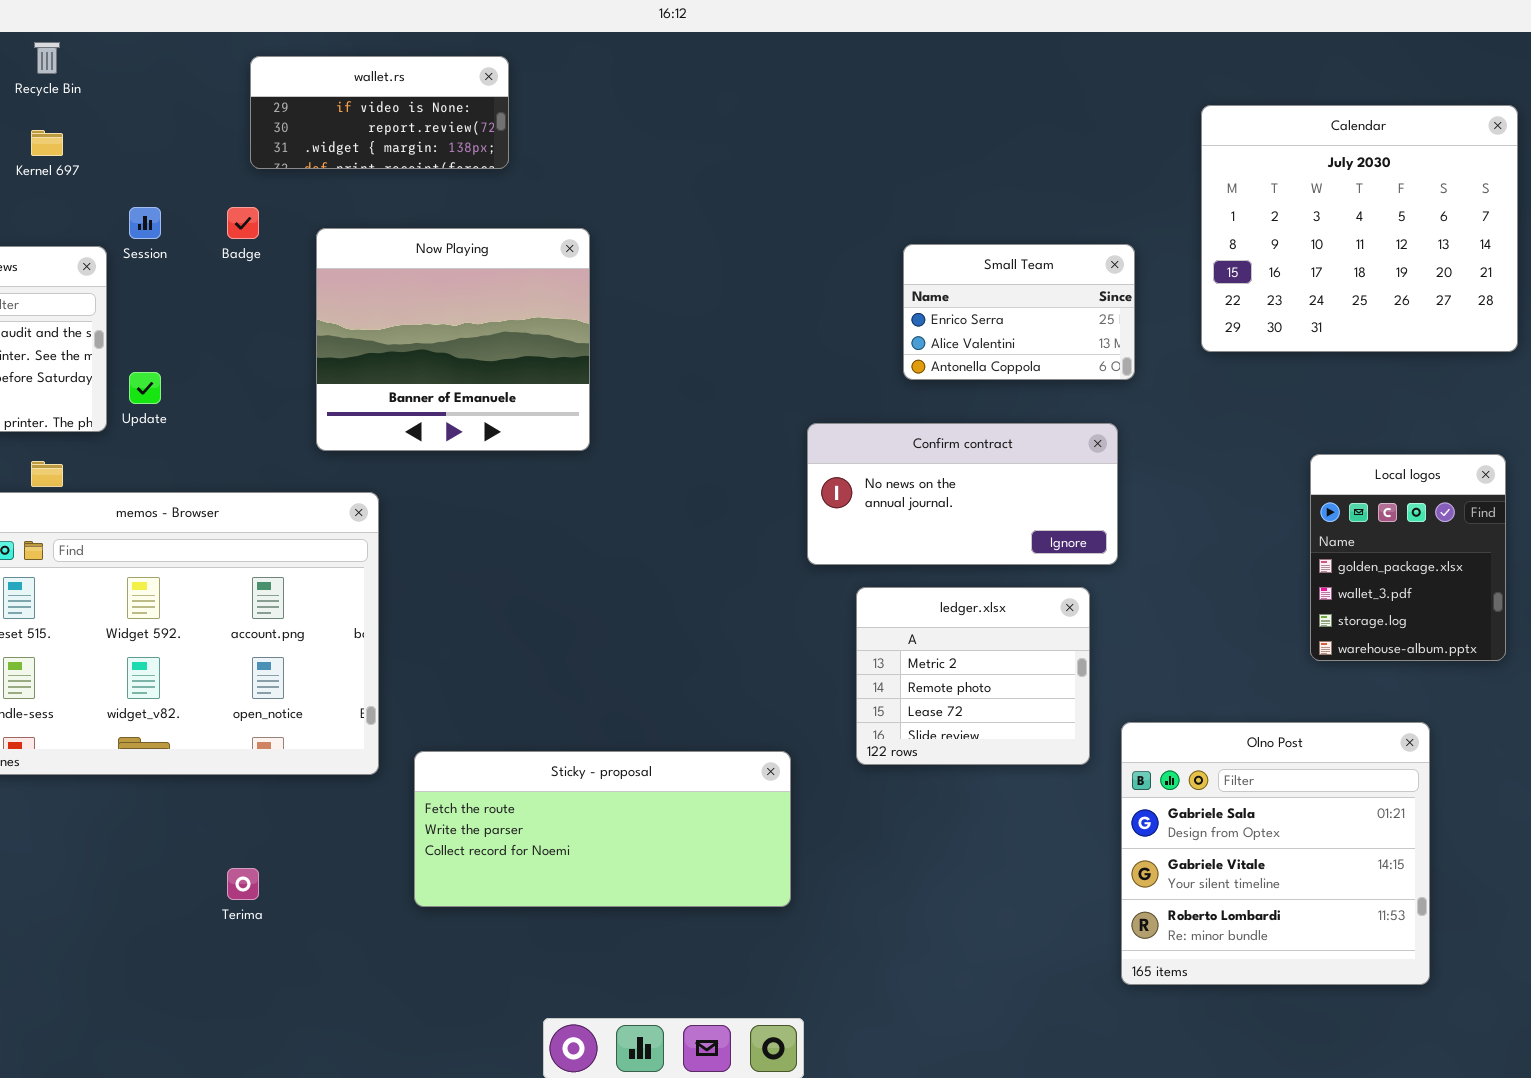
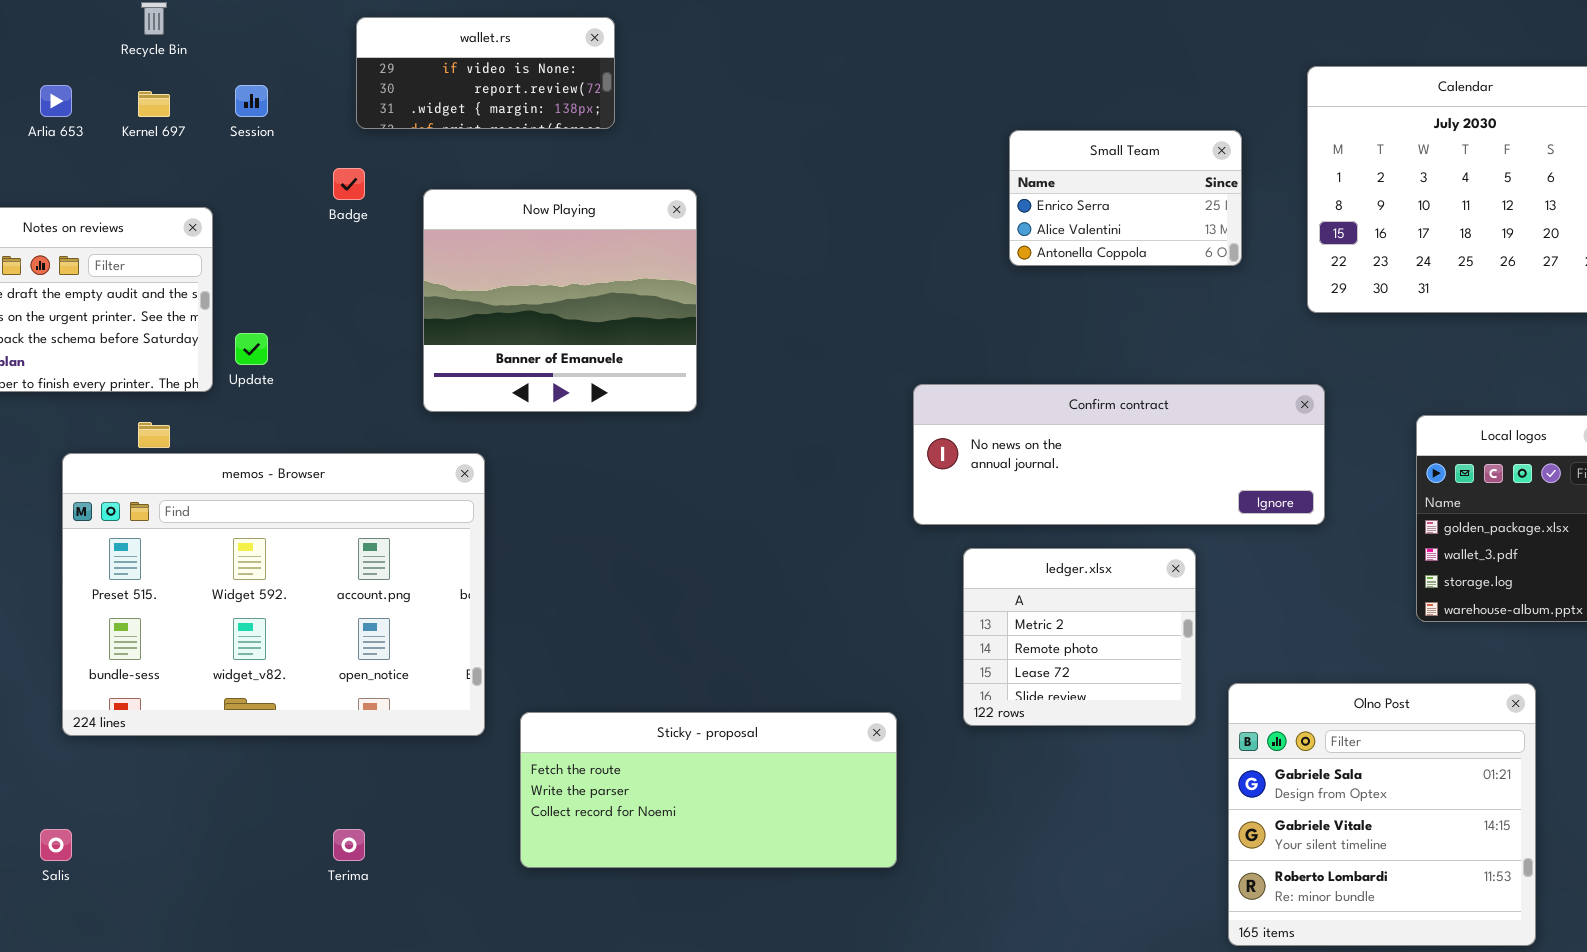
Session: [129,207,161,239] -> [235,85,268,117], moved
Small Team: [903,244,1135,380] -> [1009,130,1242,266], moved
Confirm contract: [807,423,1118,565] -> [913,384,1325,525], resized

